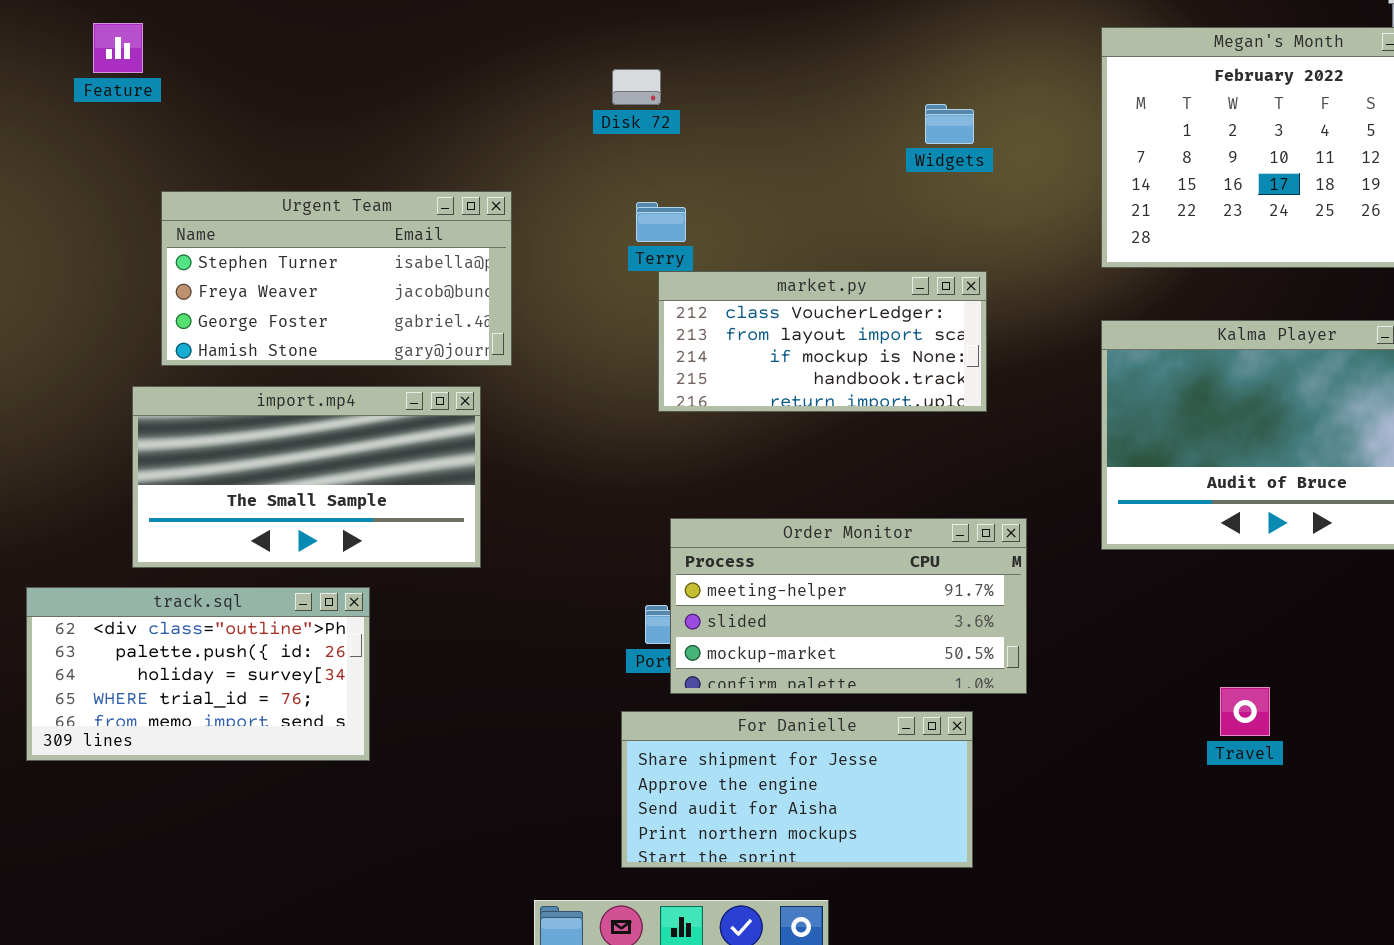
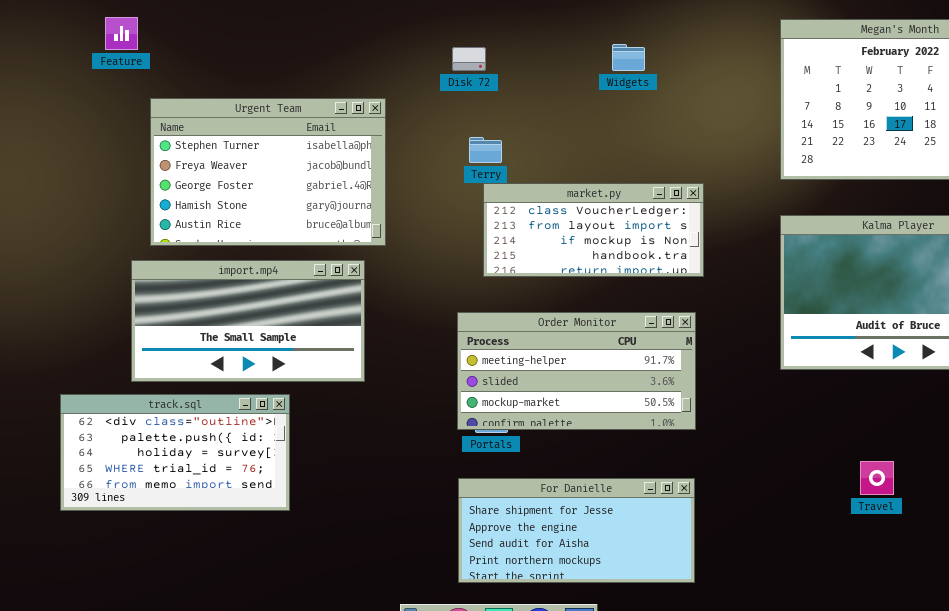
Widgets: [925,104,974,144] -> [612,44,645,71], moved
Urgent Team: [161,191,512,366] -> [150,98,386,246], resized
Order Monitor: [670,518,1027,694] -> [457,312,696,430], moved

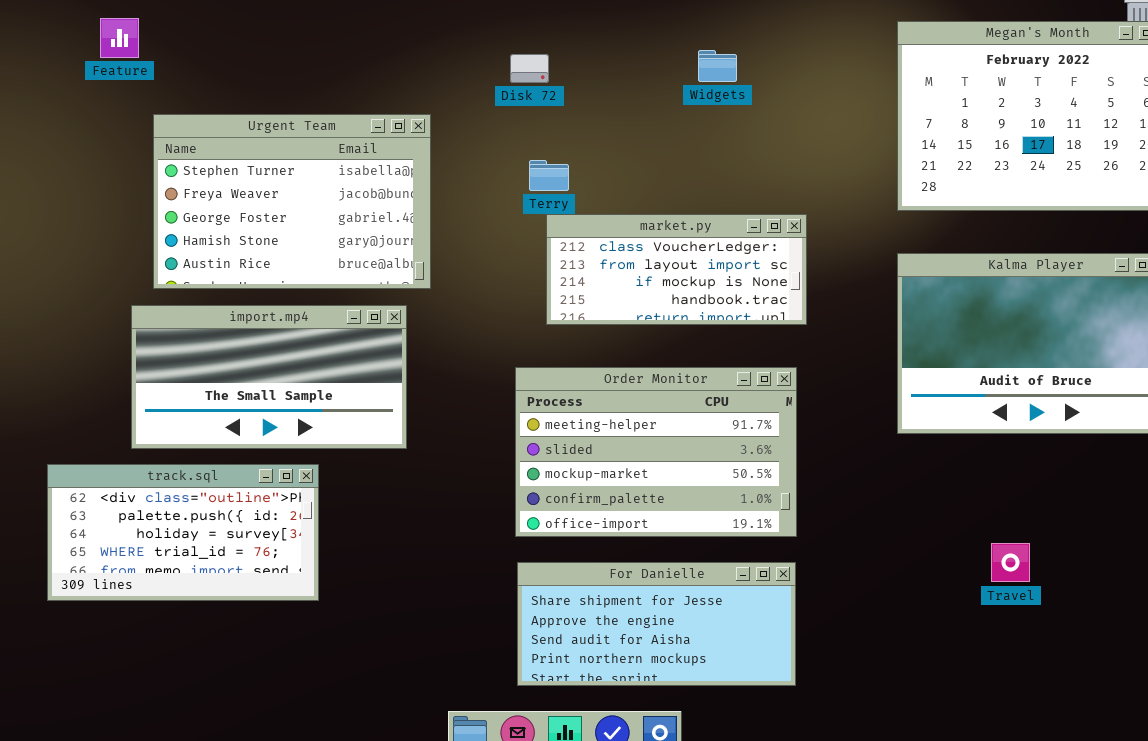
Order Monitor: [457,312,696,430] -> [515,367,797,537], resized

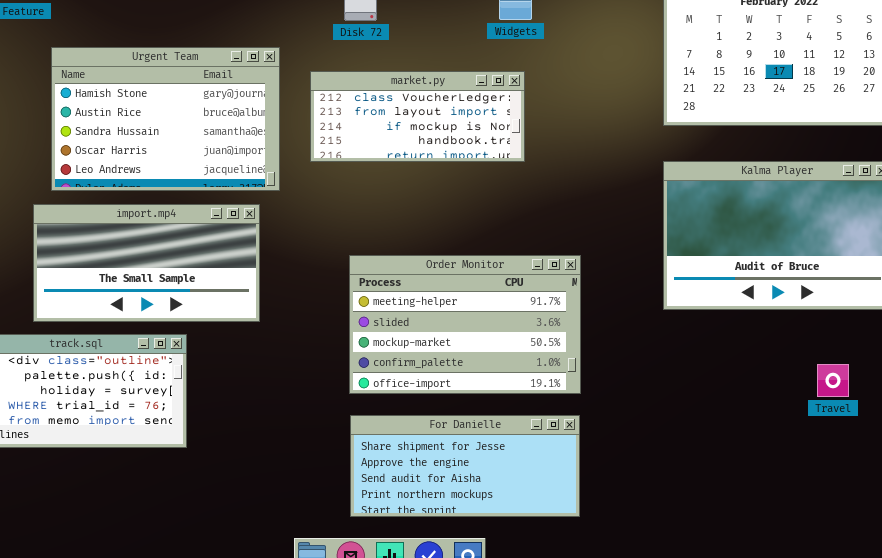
Urgent Team: [153,114,431,289] -> [51,47,280,191], scrolled down 3 rows
market.py: [546,214,807,325] -> [310,71,525,162], moved
Travel: [991,543,1030,582] -> [817,364,849,397], moved

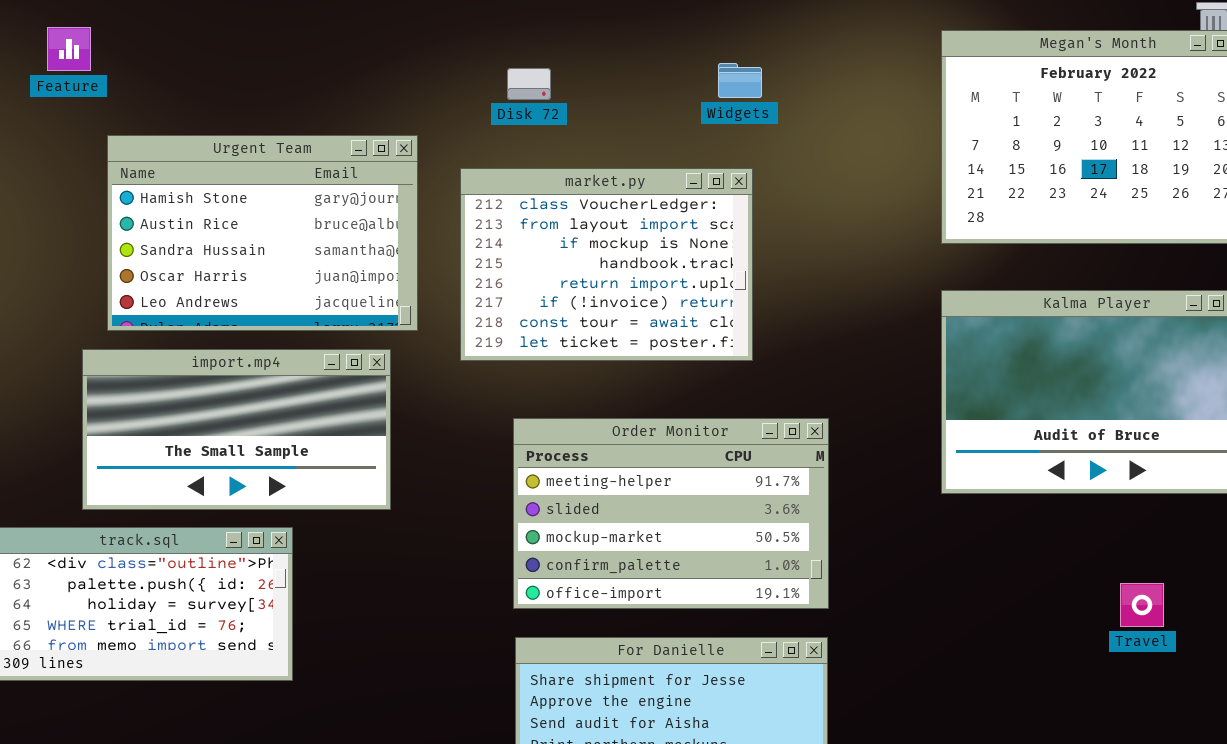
market.py: [310,71,525,162] -> [460,168,753,361], resized
Travel: [817,364,849,397] -> [1120,583,1164,627], moved

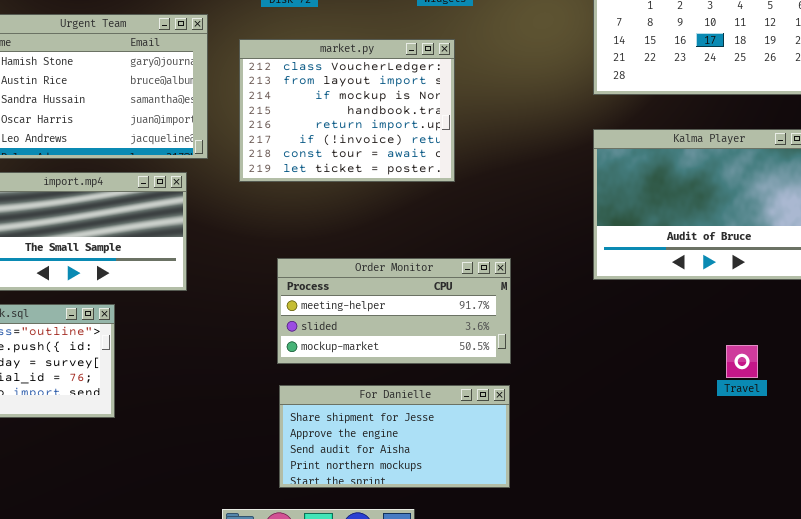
Order Monitor: [513,418,829,609] -> [277,258,511,364], resized

